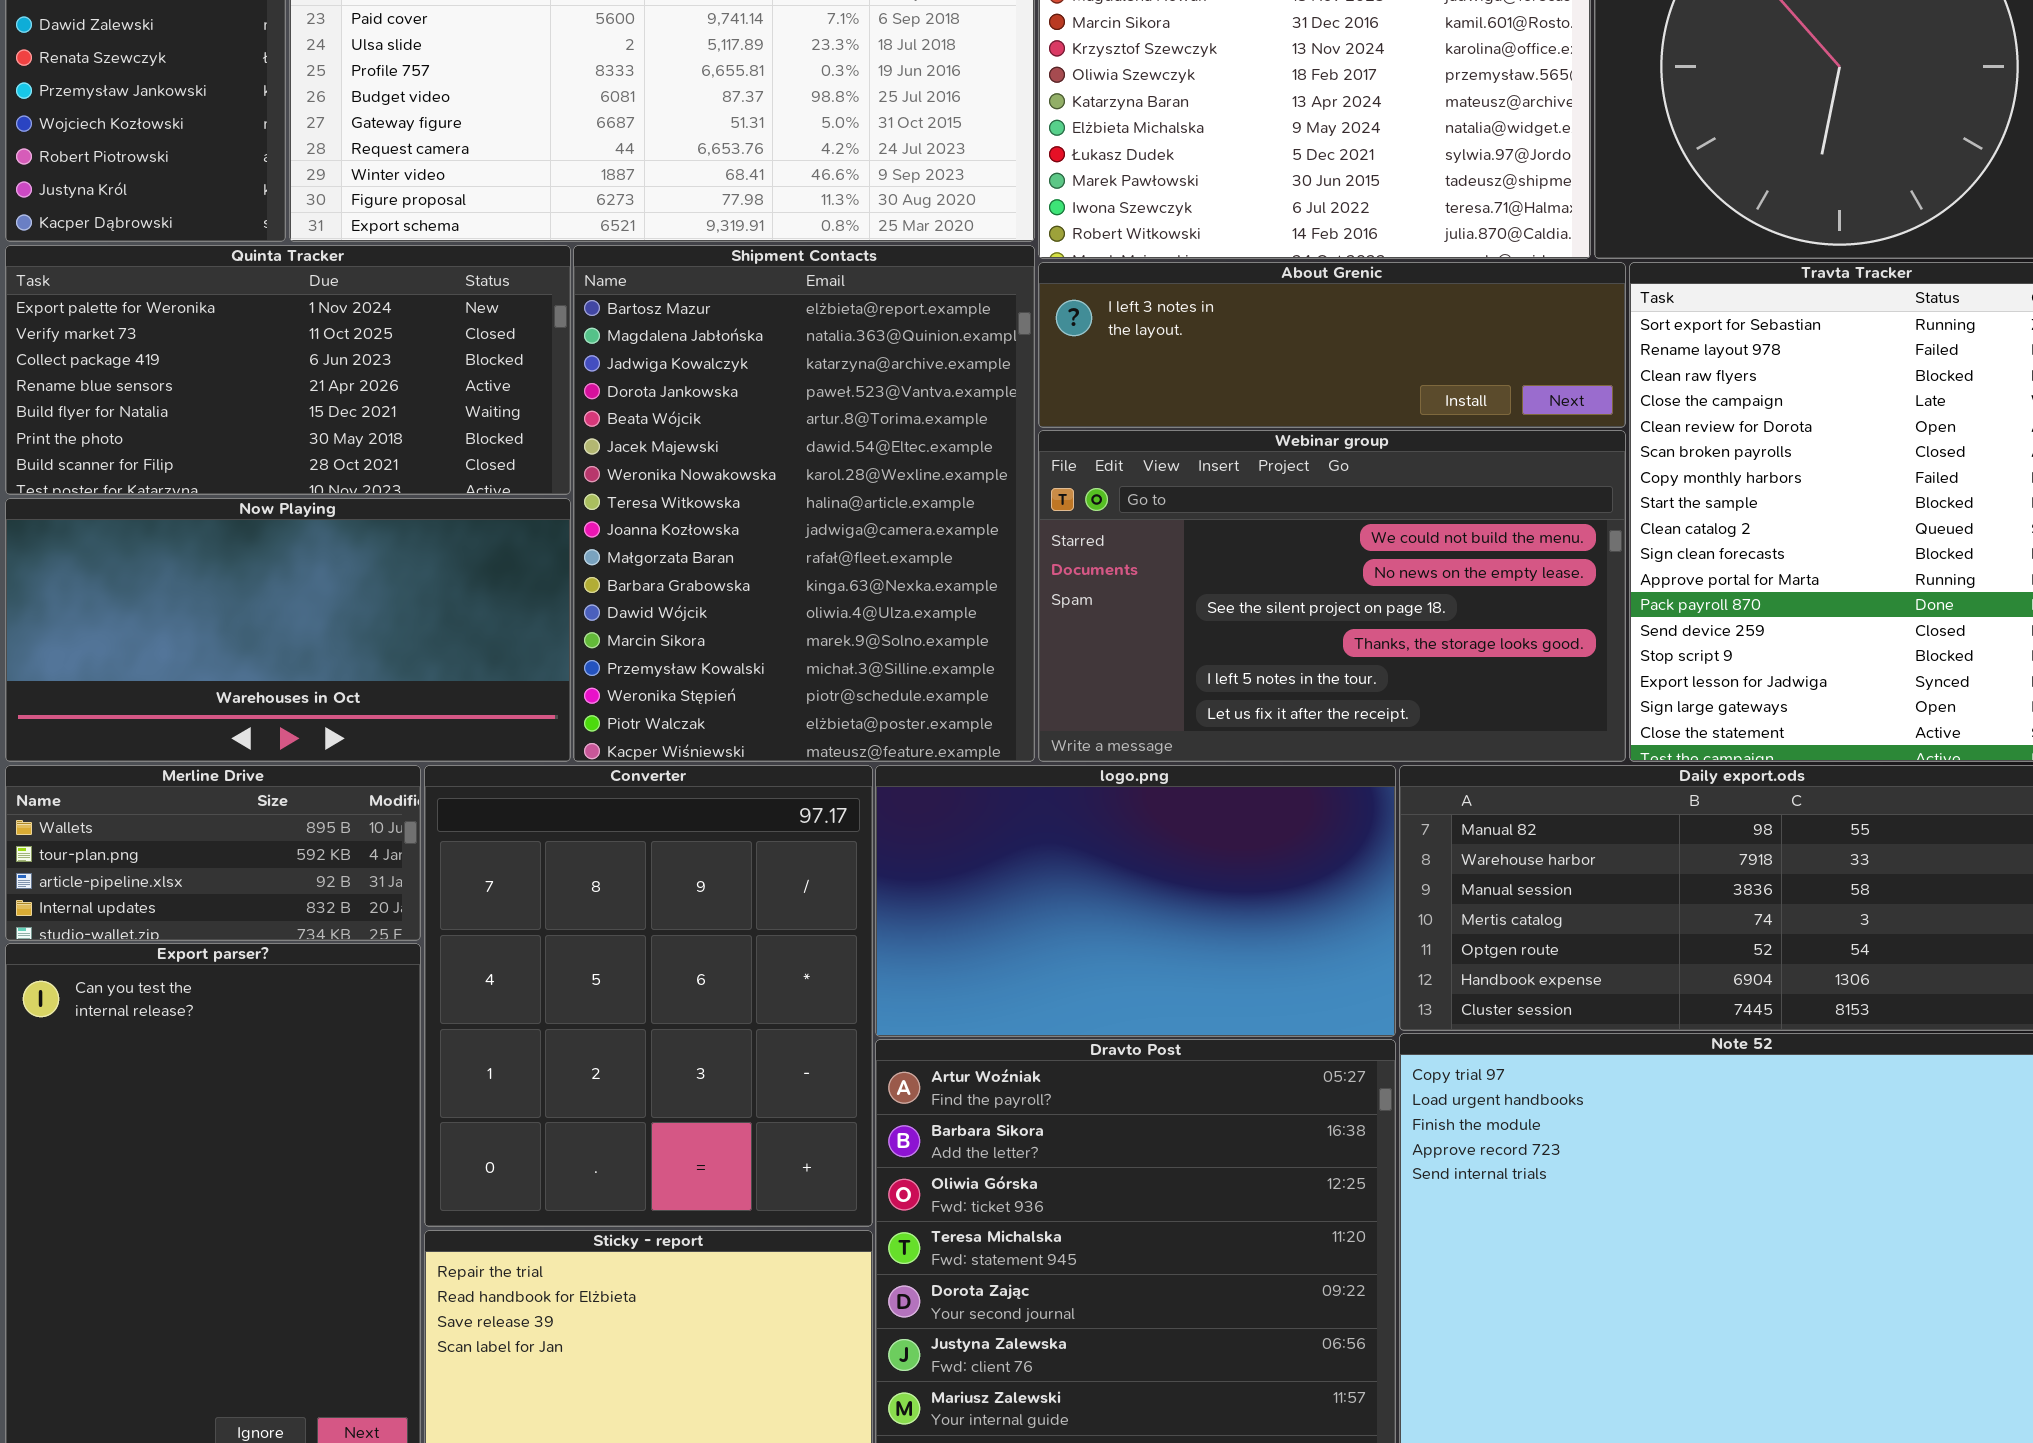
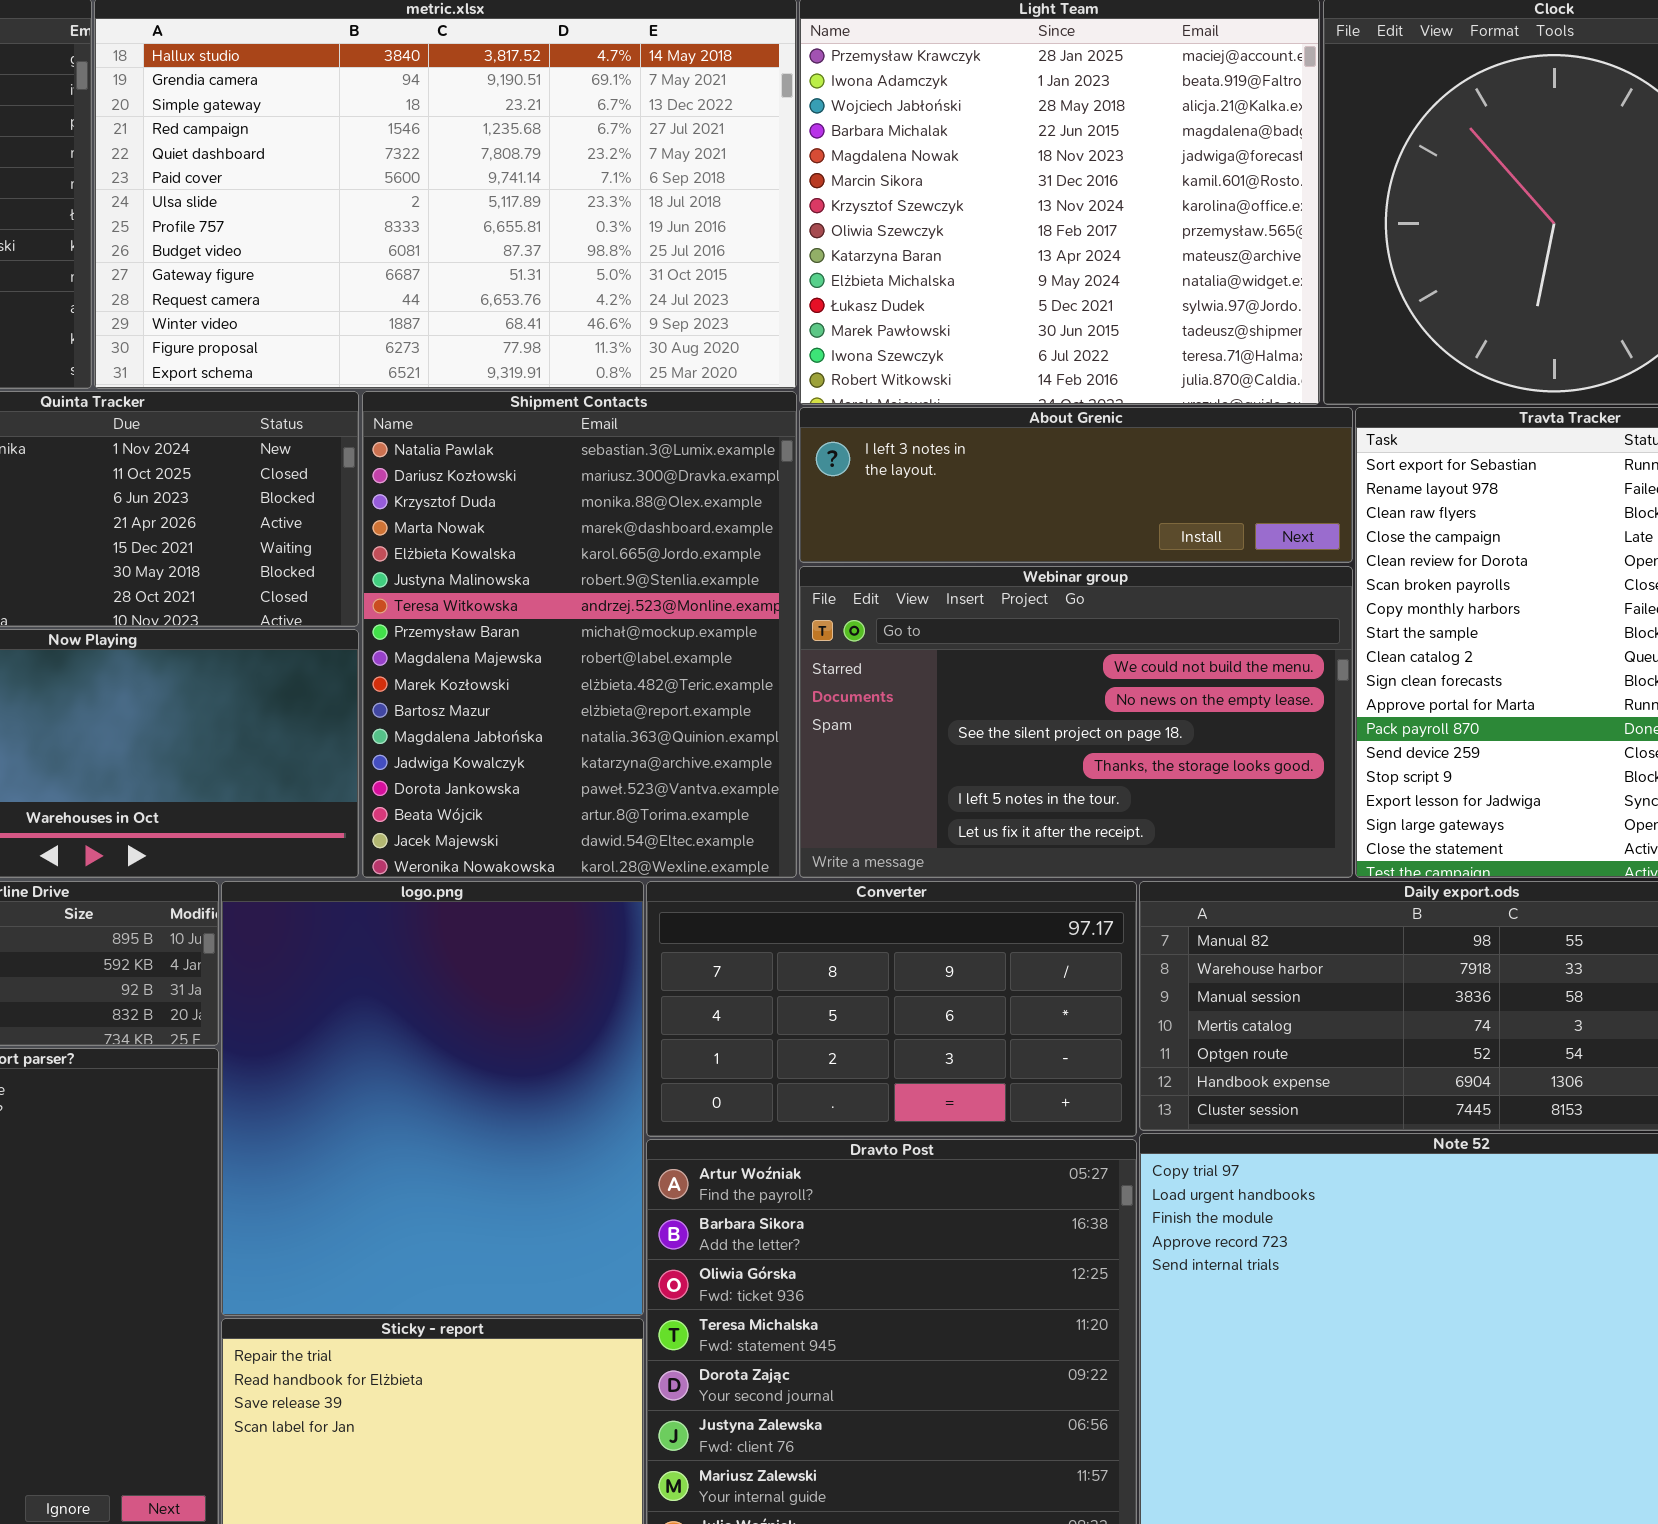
Shipment Contacts: [573,245,1035,762] -> [362,391,797,878], scrolled up 10 rows
Converter: [424,765,873,1227] -> [646,881,1137,1137], moved, resized
logo.png: [875,765,1396,1037] -> [221,881,644,1316], moved, resized

